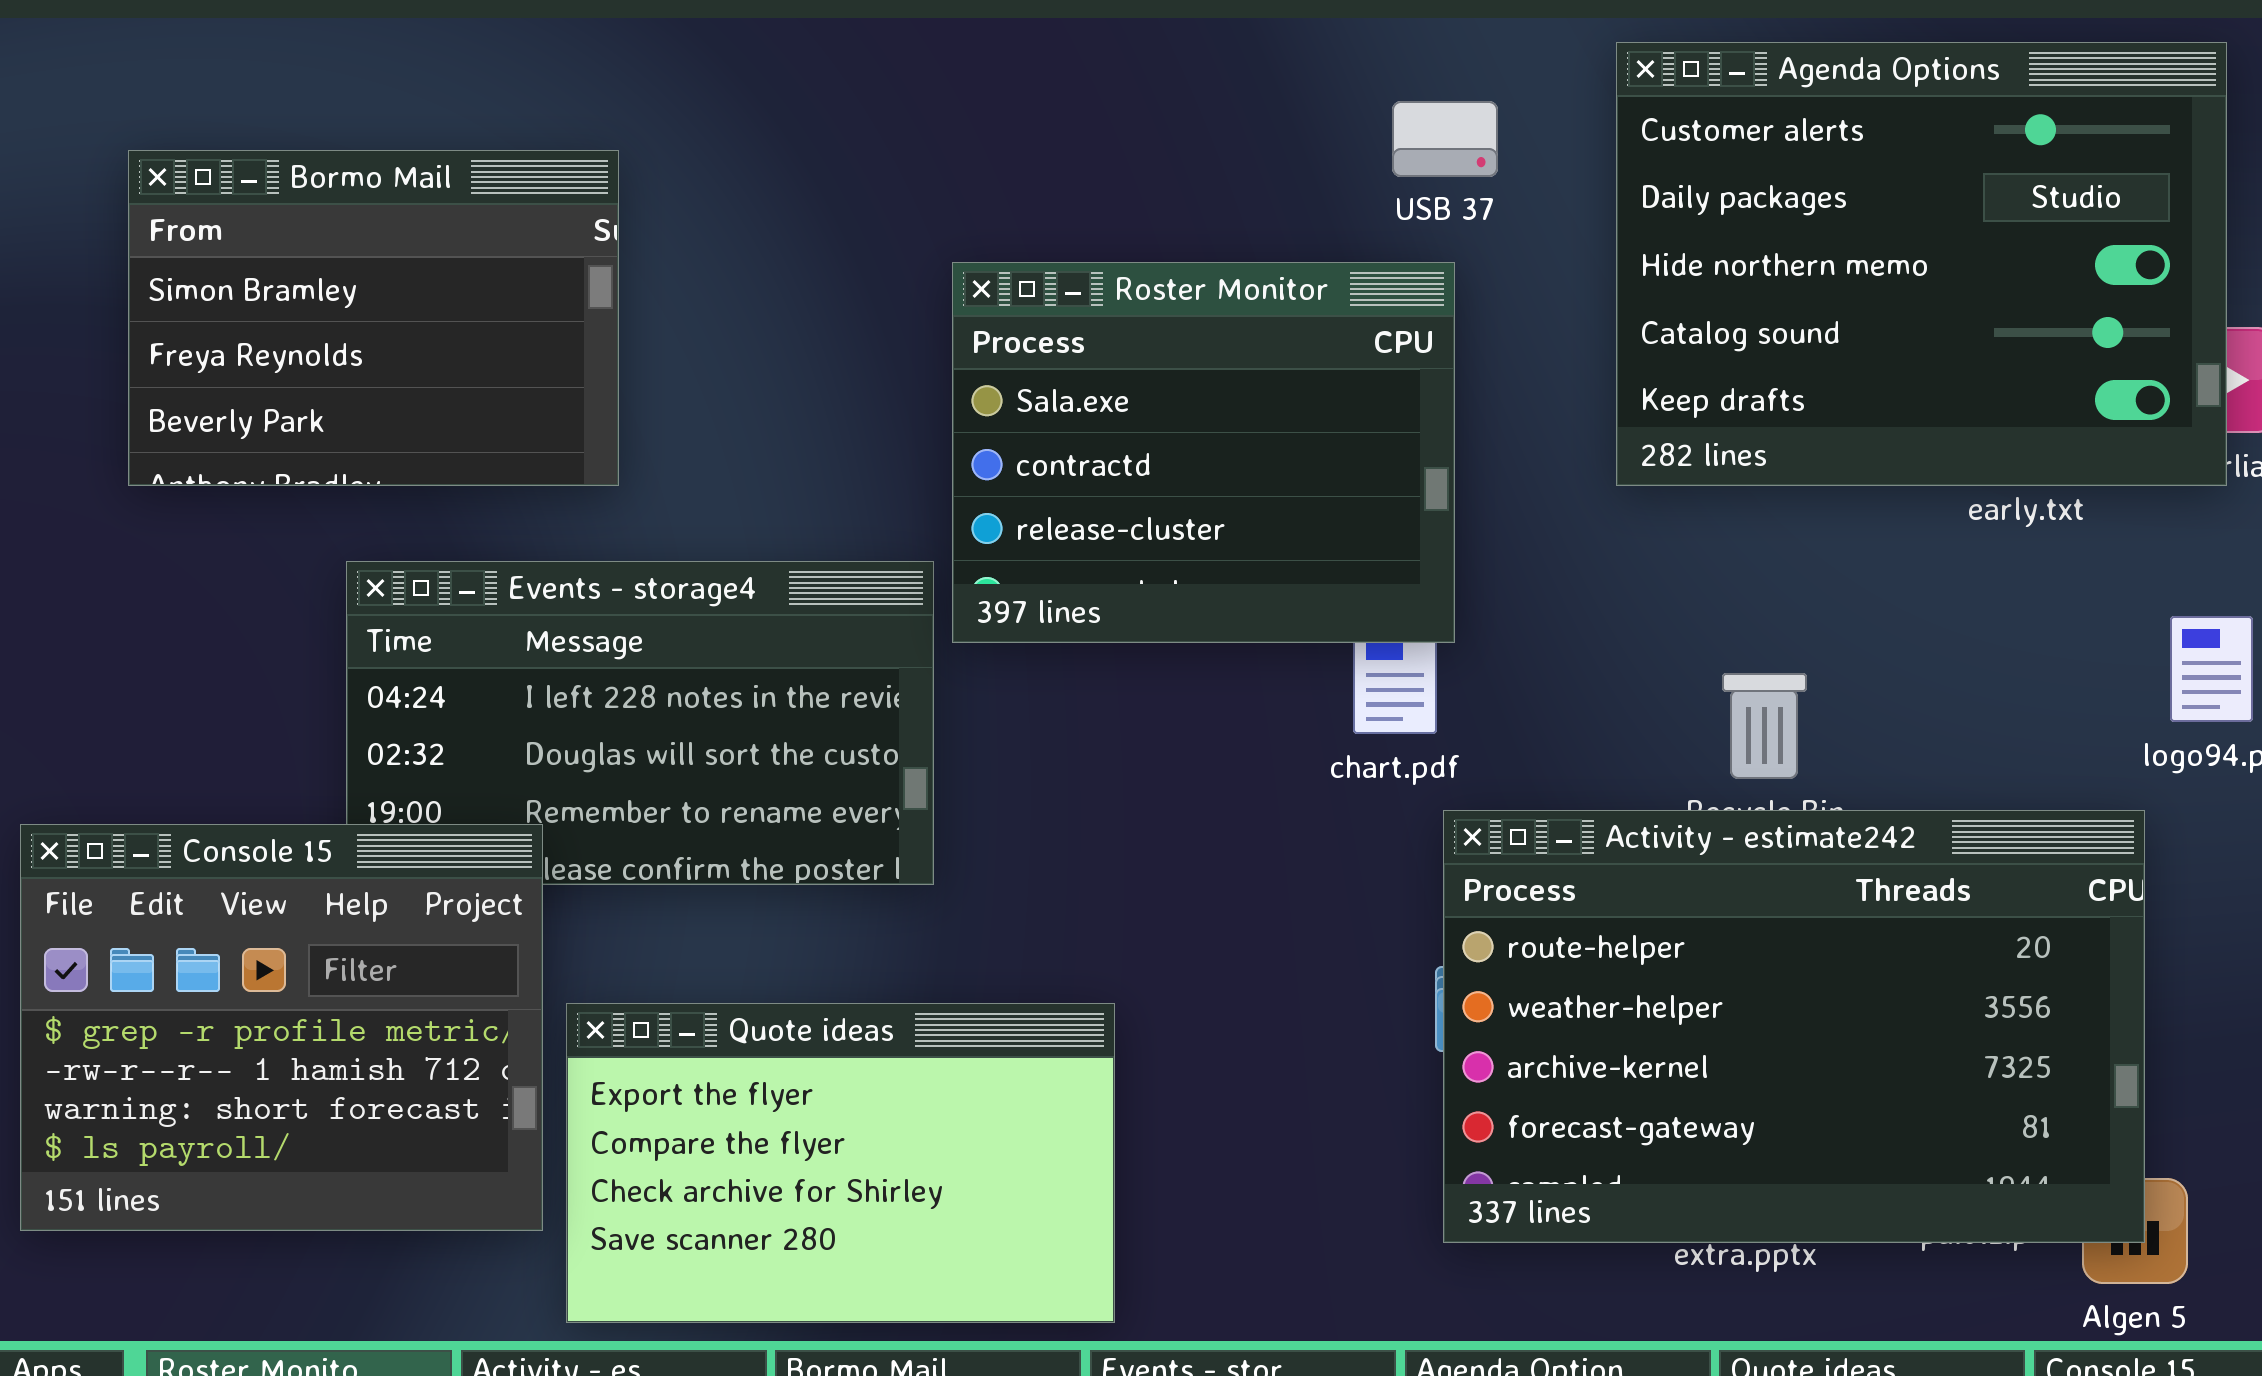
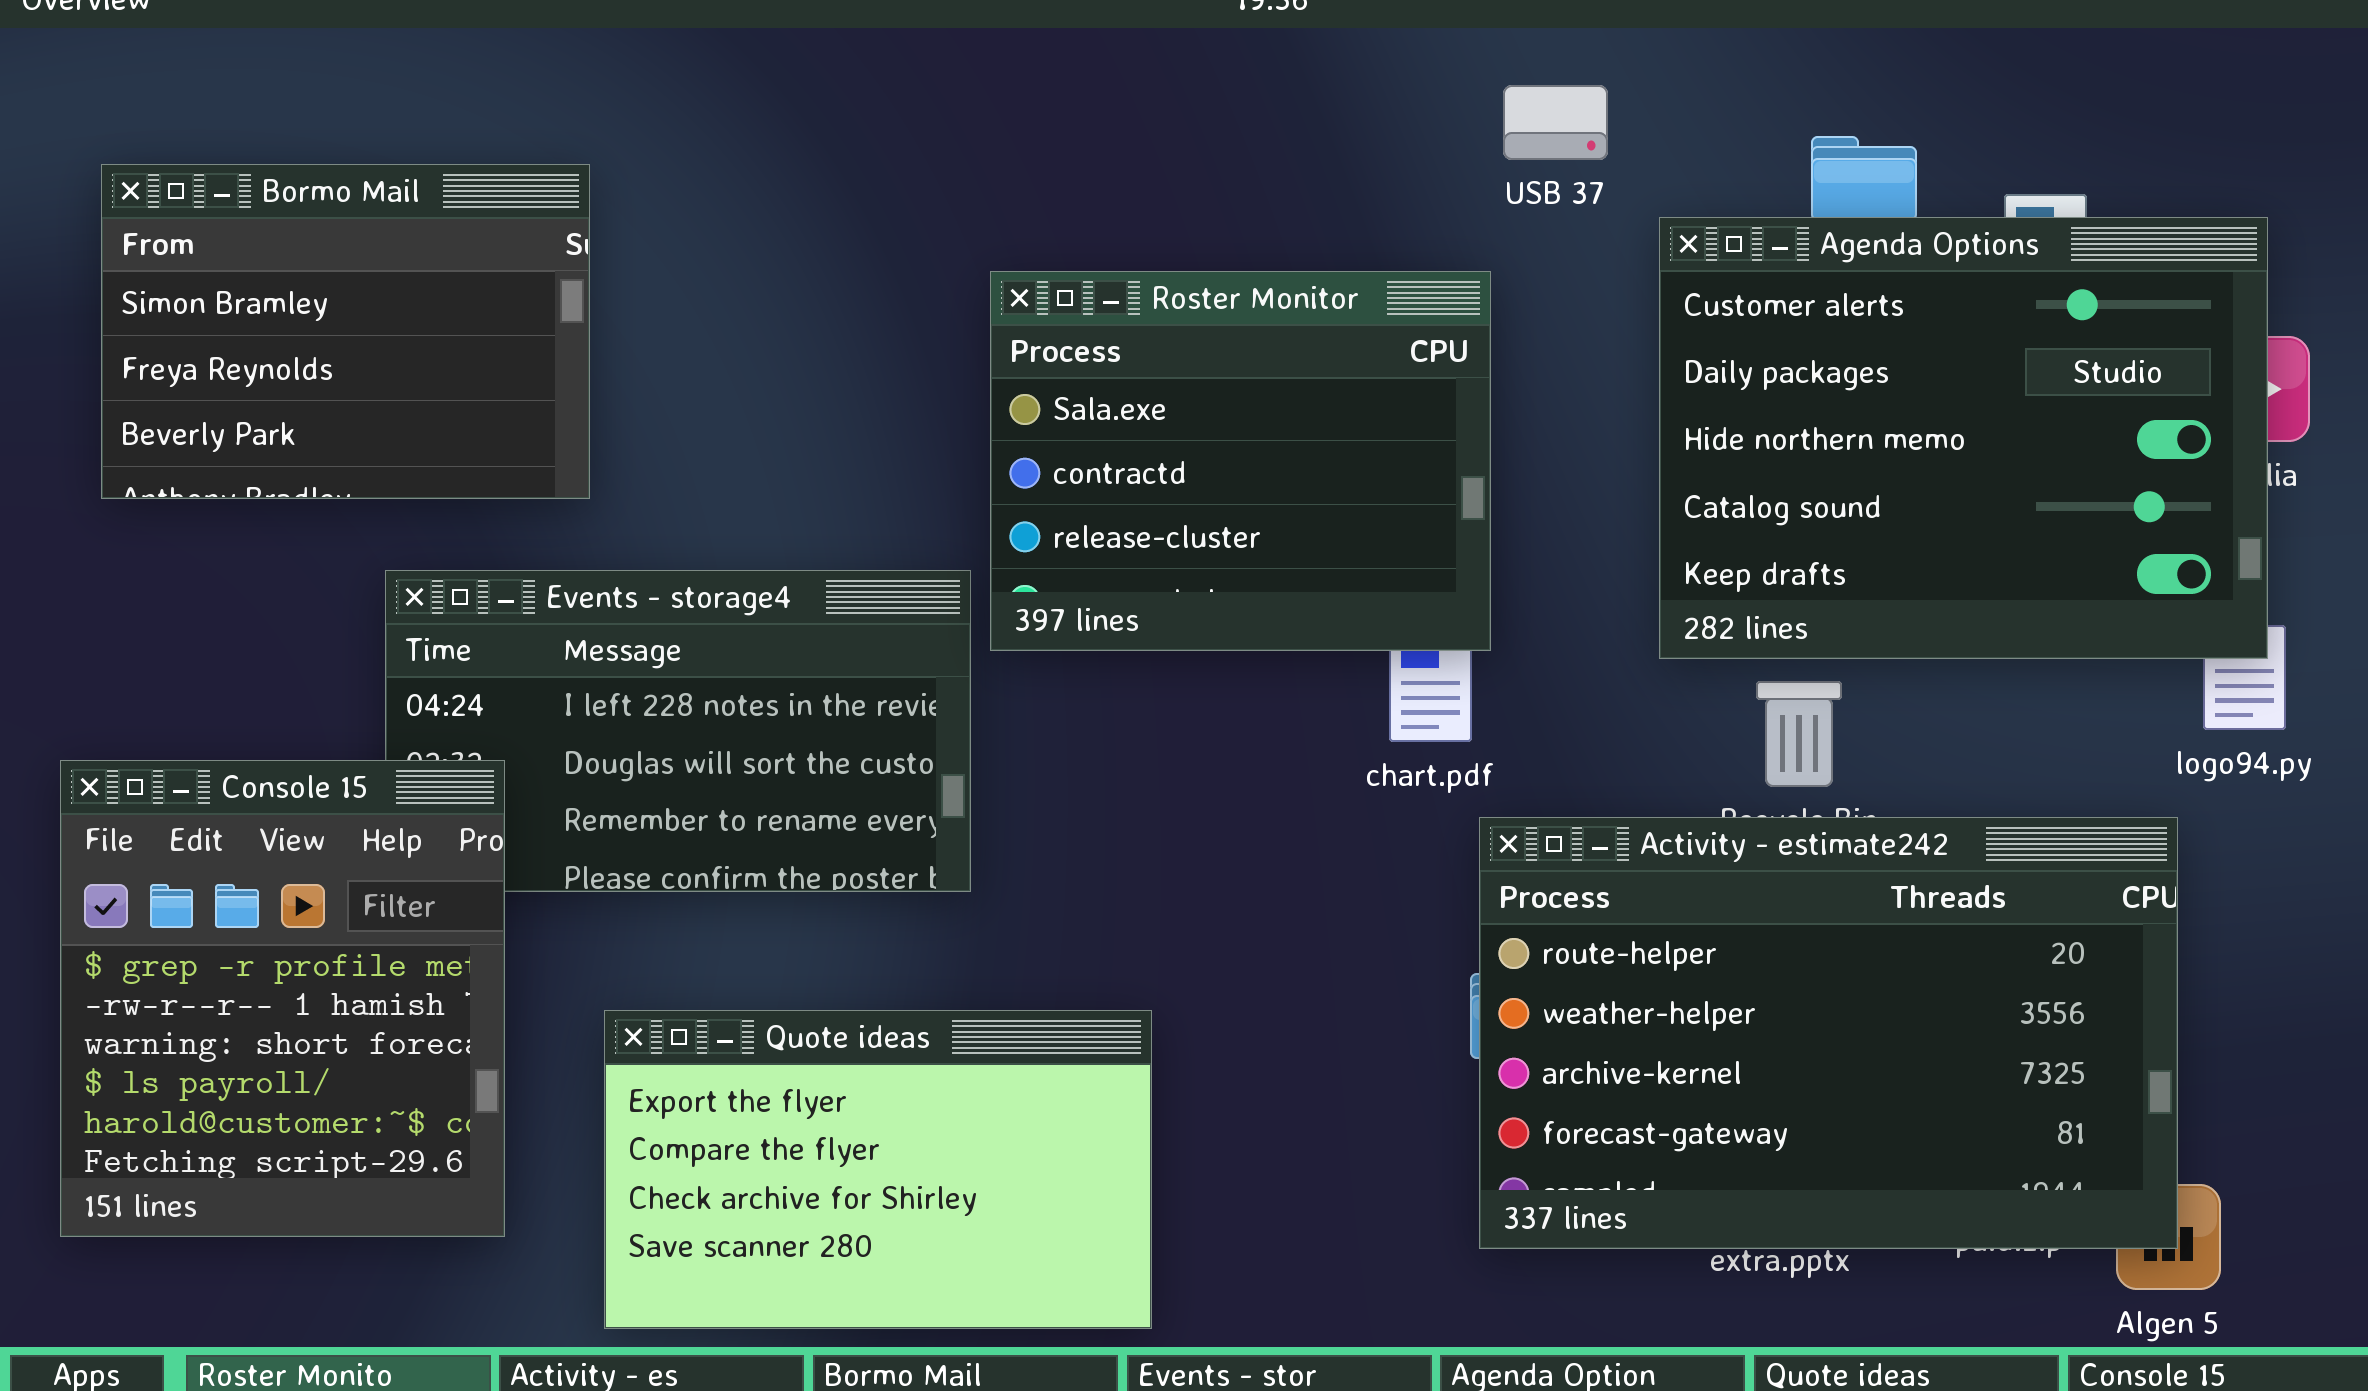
Agenda Options: [1616,42,2227,486] -> [1659,217,2268,659], moved
USB 37: [1392,101,1498,177] -> [1503,85,1608,160], moved
Bormo Mail: [128,150,619,486] -> [101,164,590,499], moved
Console 15: [20,824,543,1231] -> [60,760,505,1237], resized

